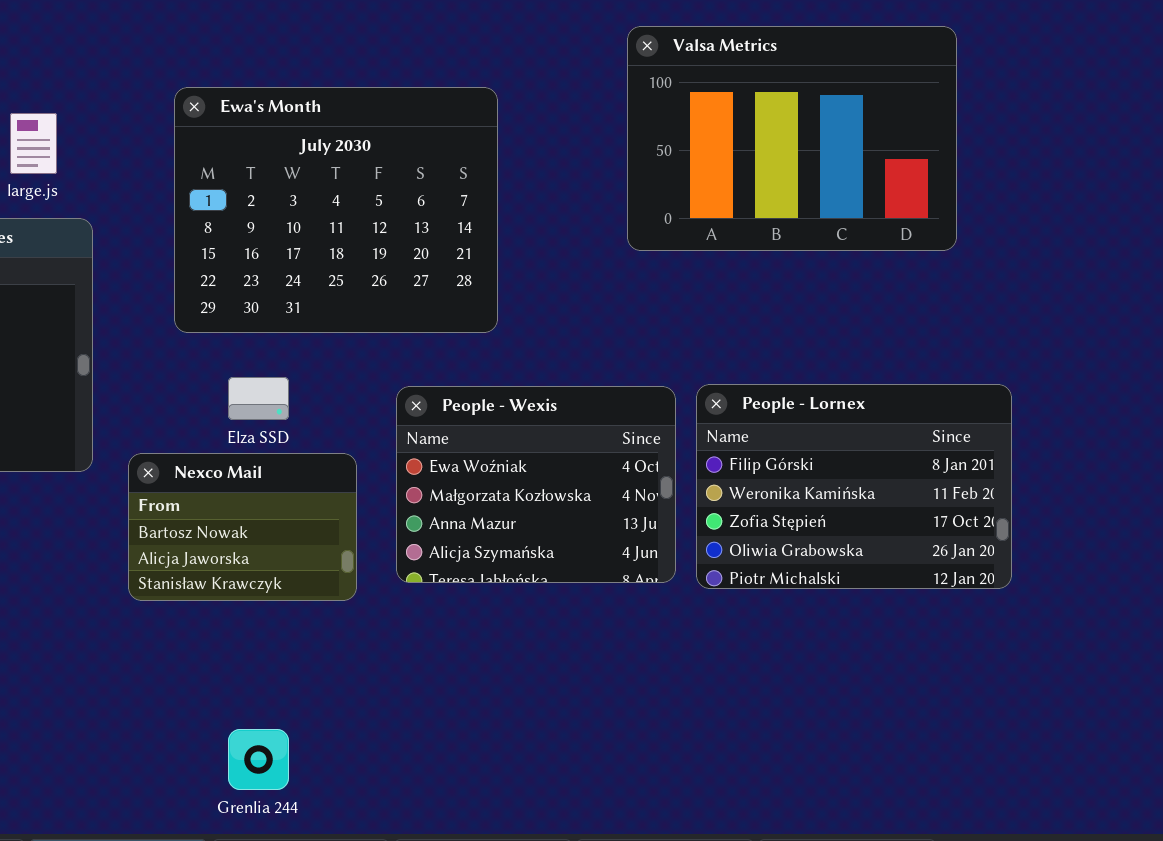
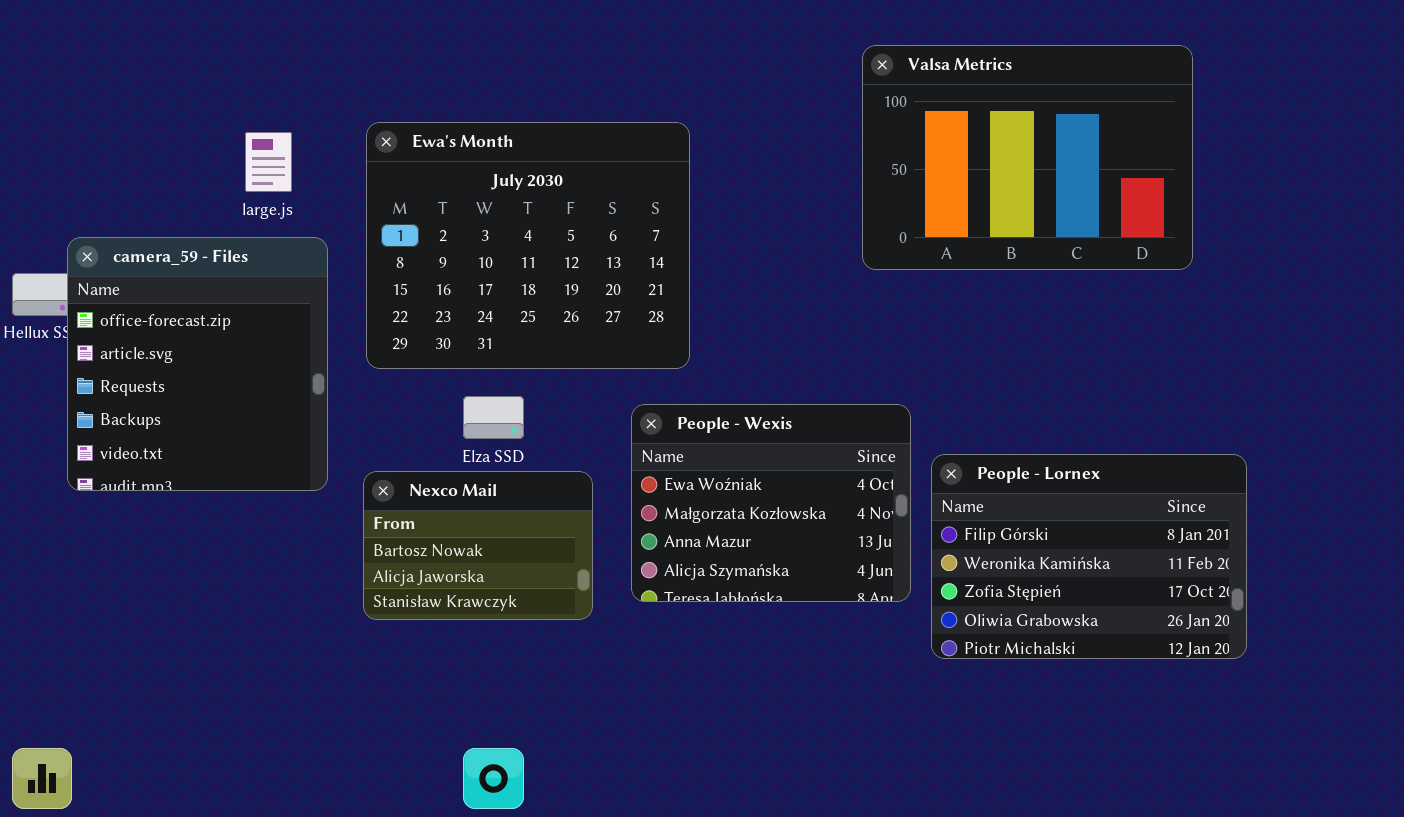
Ewa's Month: [174,87,498,333] -> [366,122,690,369], moved
People - Lornex: [696,384,1012,589] -> [931,454,1247,659], moved

